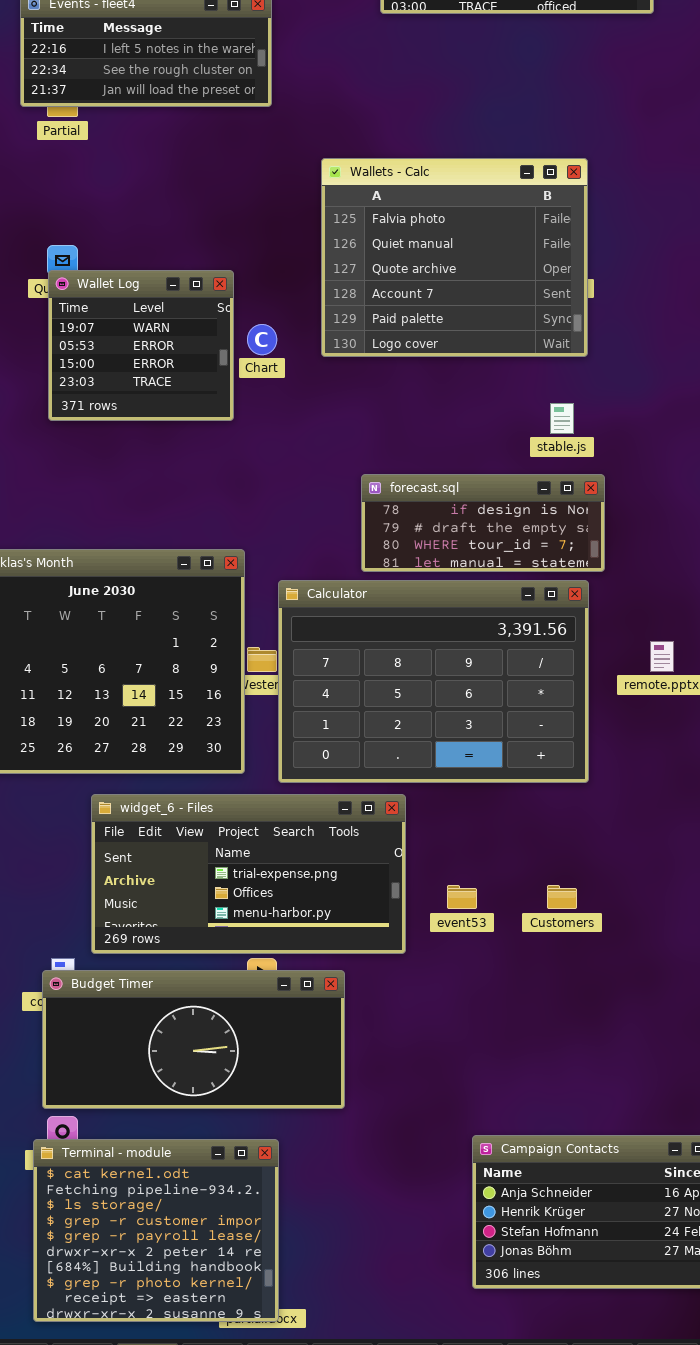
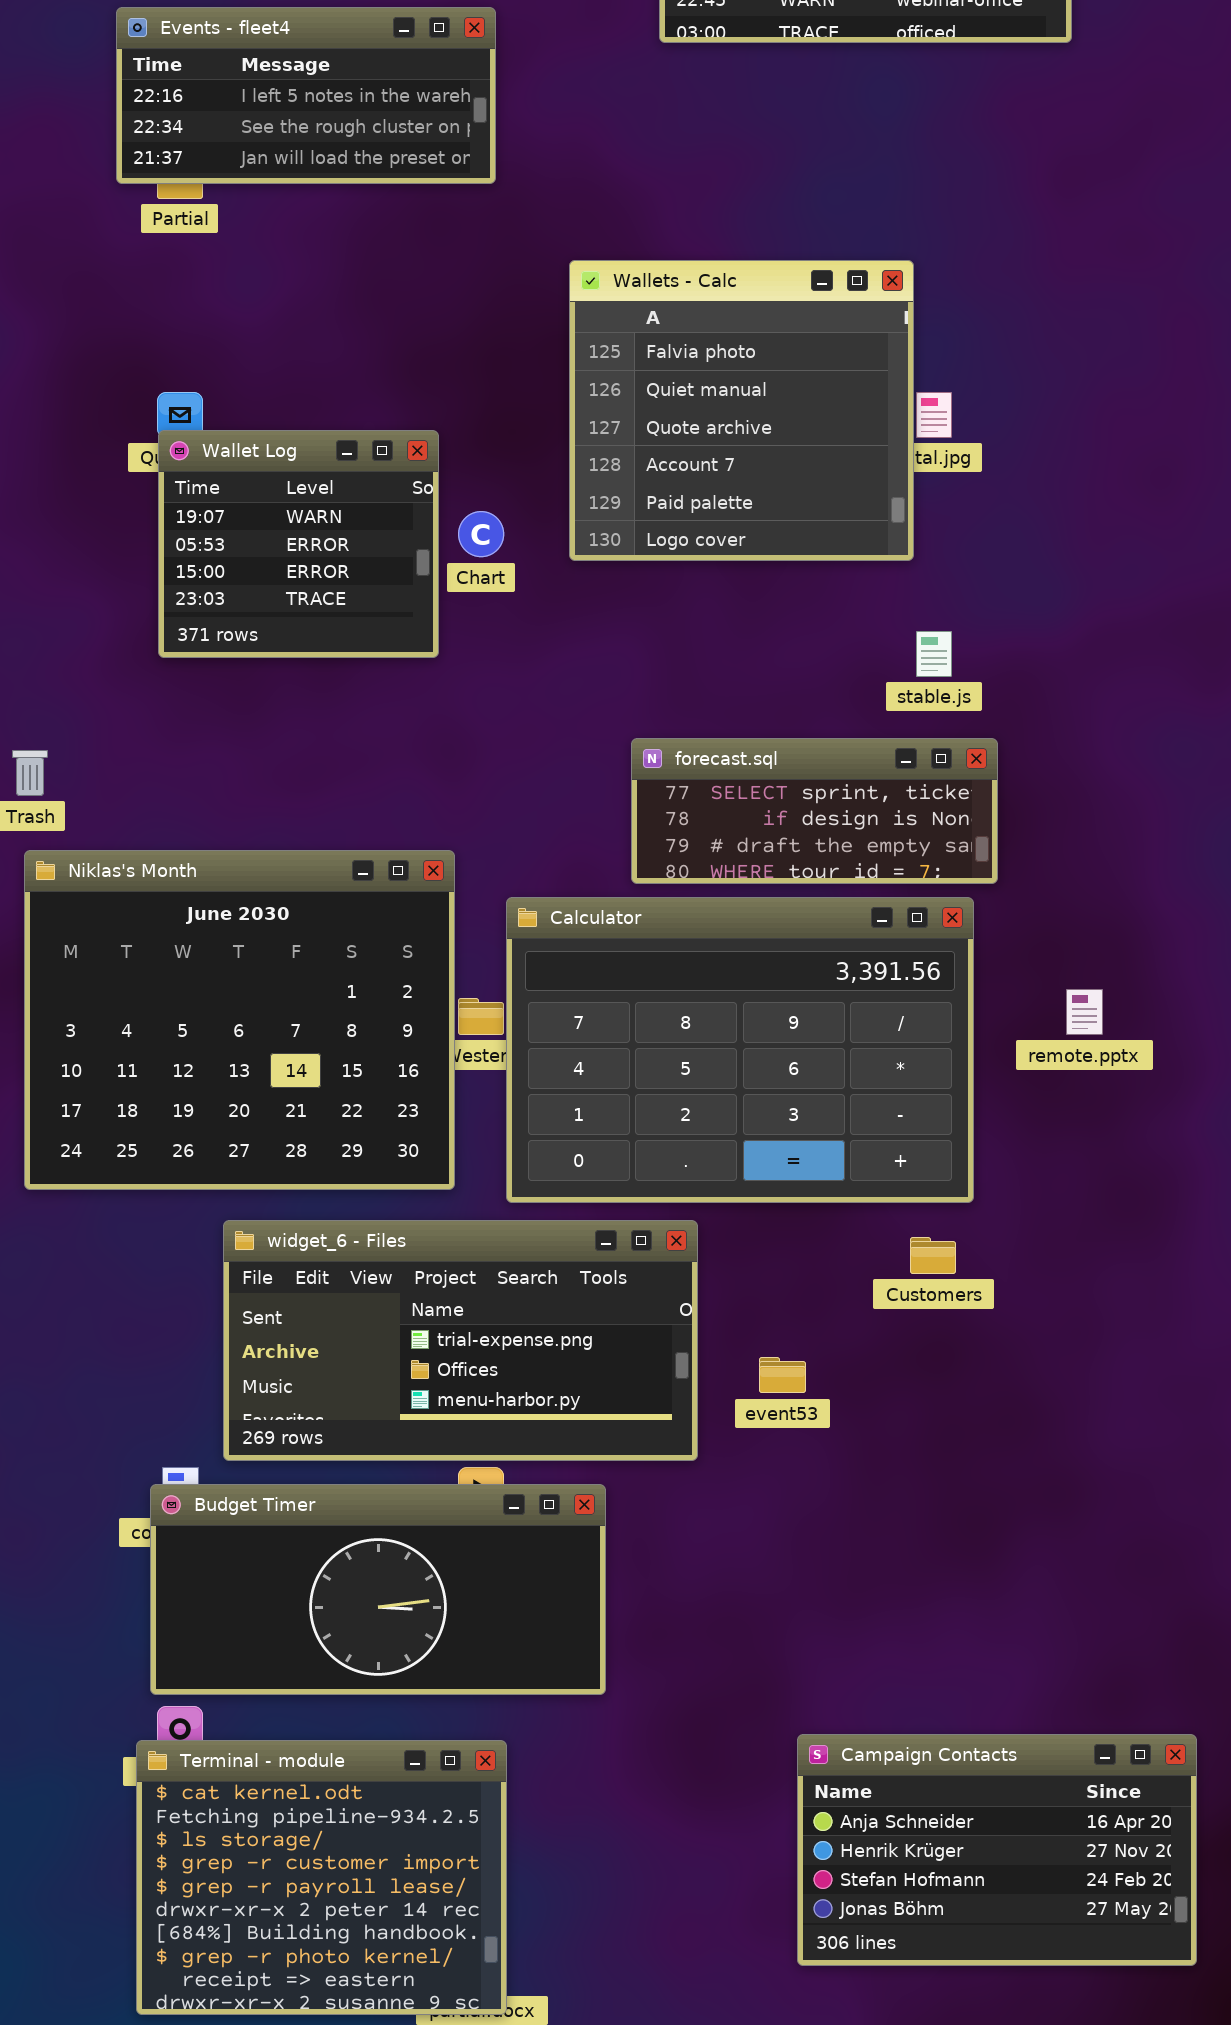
Wallets - Calc: [321,158,588,357] -> [569,260,914,561], resized
forecast.sql: [361,474,605,572] -> [631,738,998,884], scrolled up 1 row
Customers: [547,885,577,909] -> [910,1237,956,1274], moved

